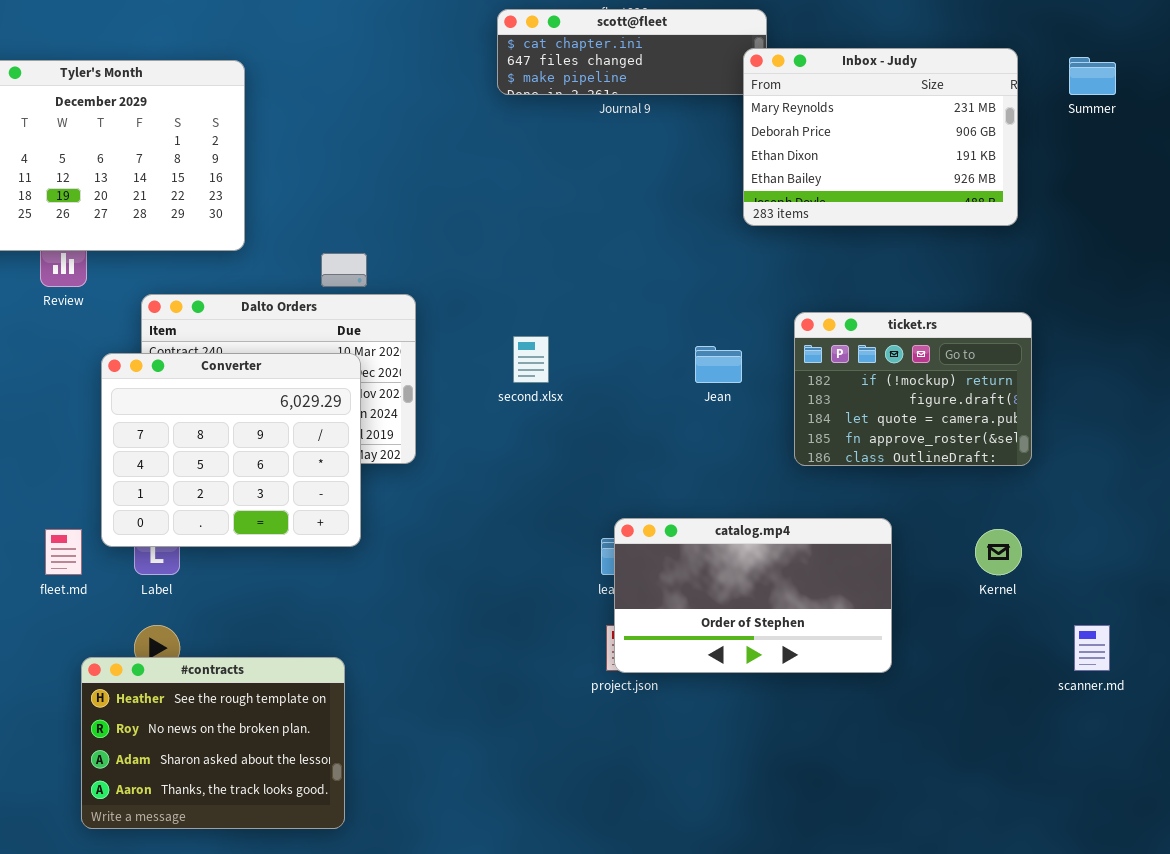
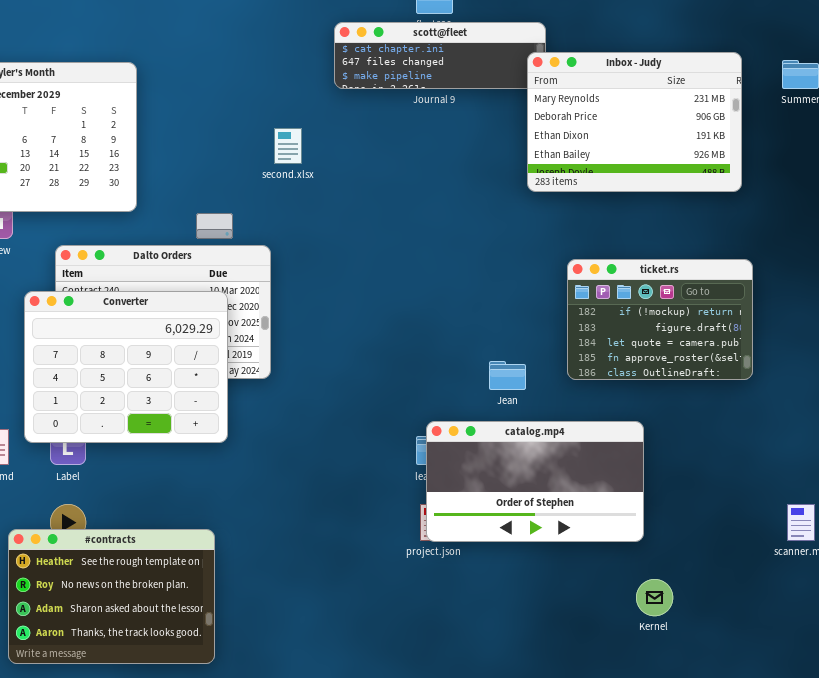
second.xlsx: [513,336,549,383] -> [274,128,302,164], moved
Jean: [695,346,742,383] -> [489,361,526,390], moved
Kernel: [975,529,1022,575] -> [636,579,673,616], moved

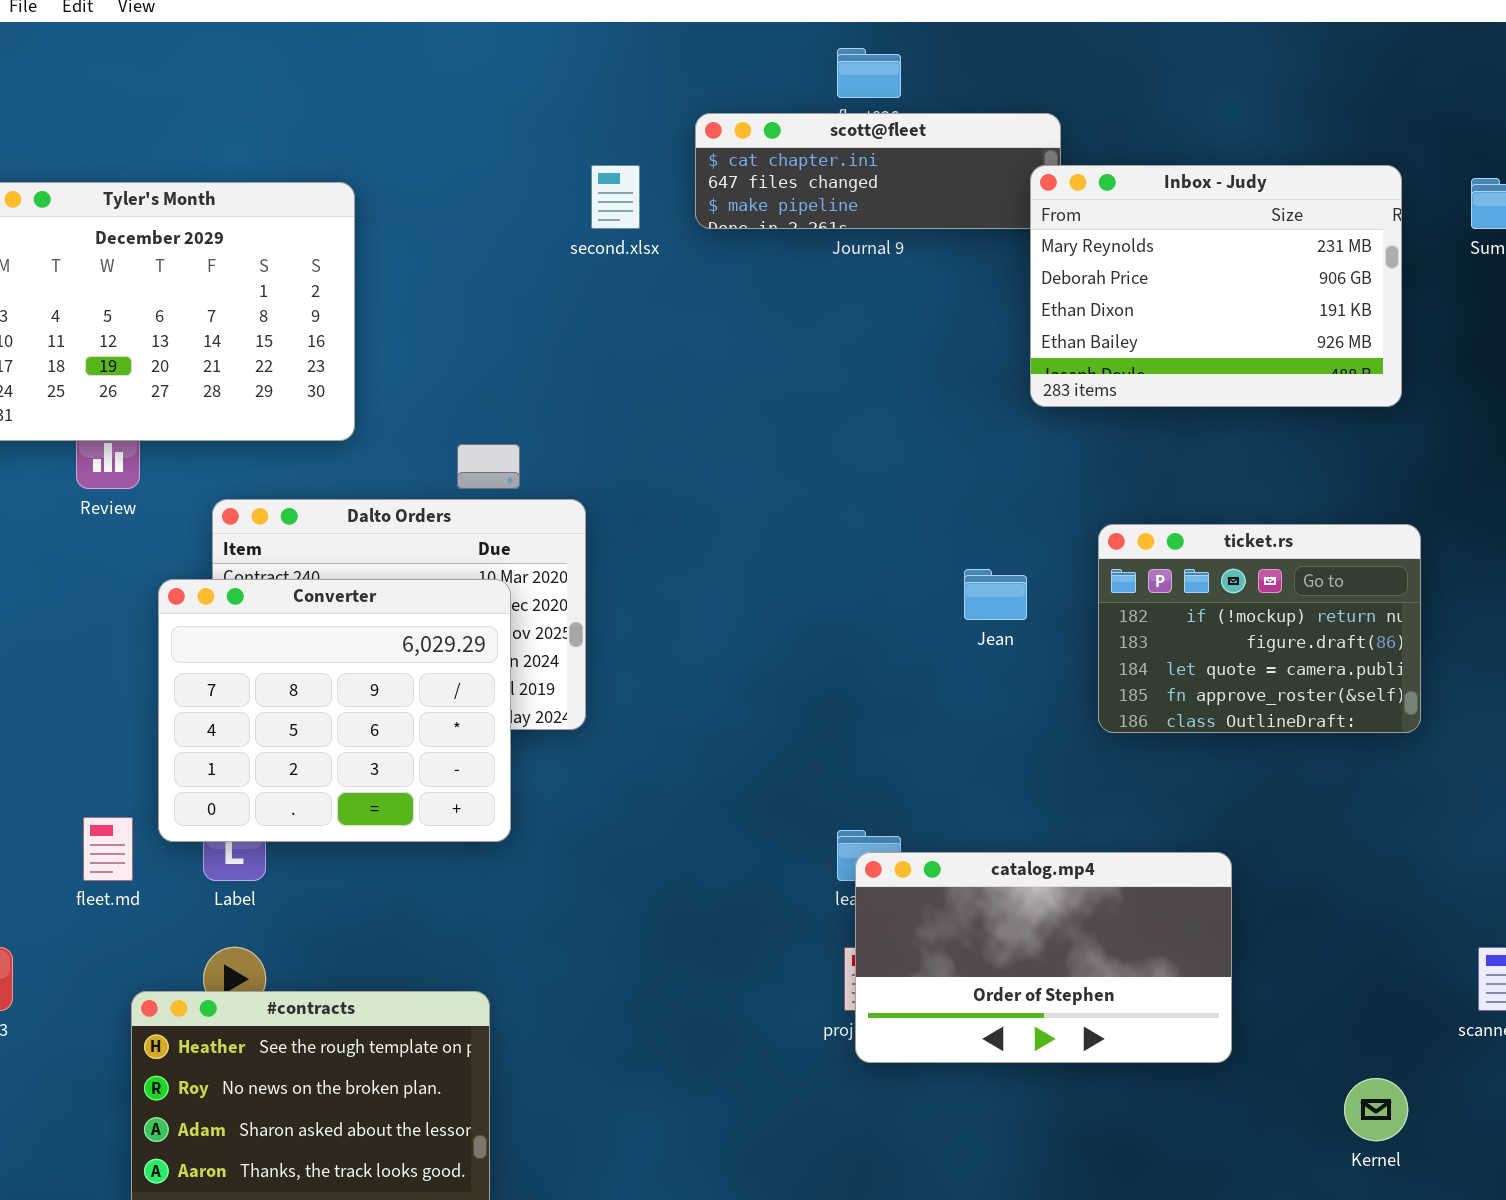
second.xlsx: [274,128,302,164] -> [591,165,640,229], moved
Jean: [489,361,526,390] -> [964,569,1027,620], moved
catalog.mp4: [426,421,644,542] -> [855,852,1232,1063], moved
Kernel: [636,579,673,616] -> [1344,1078,1408,1141], moved

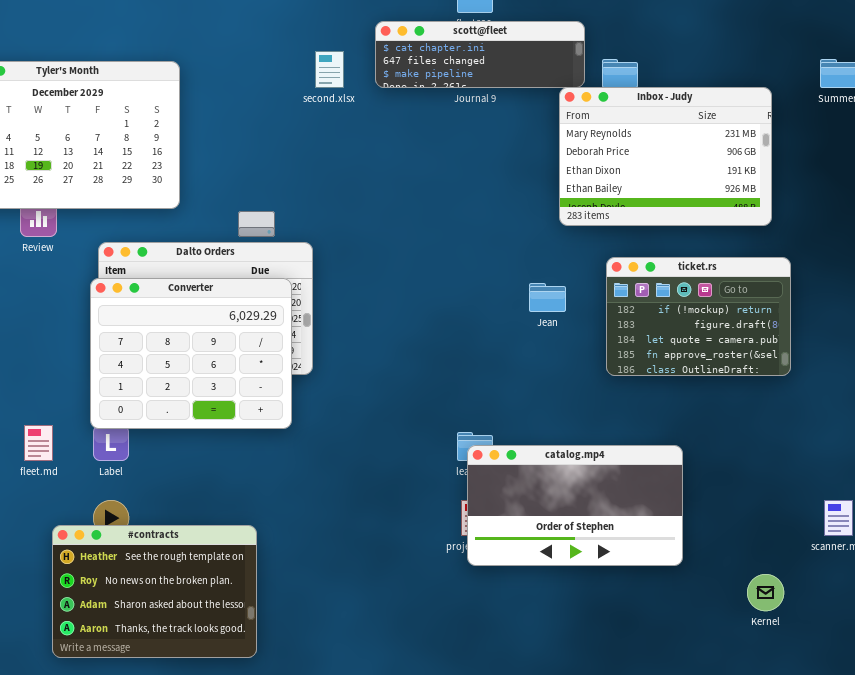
Inbox - Judy: [1030,165,1402,407] -> [559,87,772,226], moved
Converter: [158,579,511,842] -> [90,278,292,429], moved

